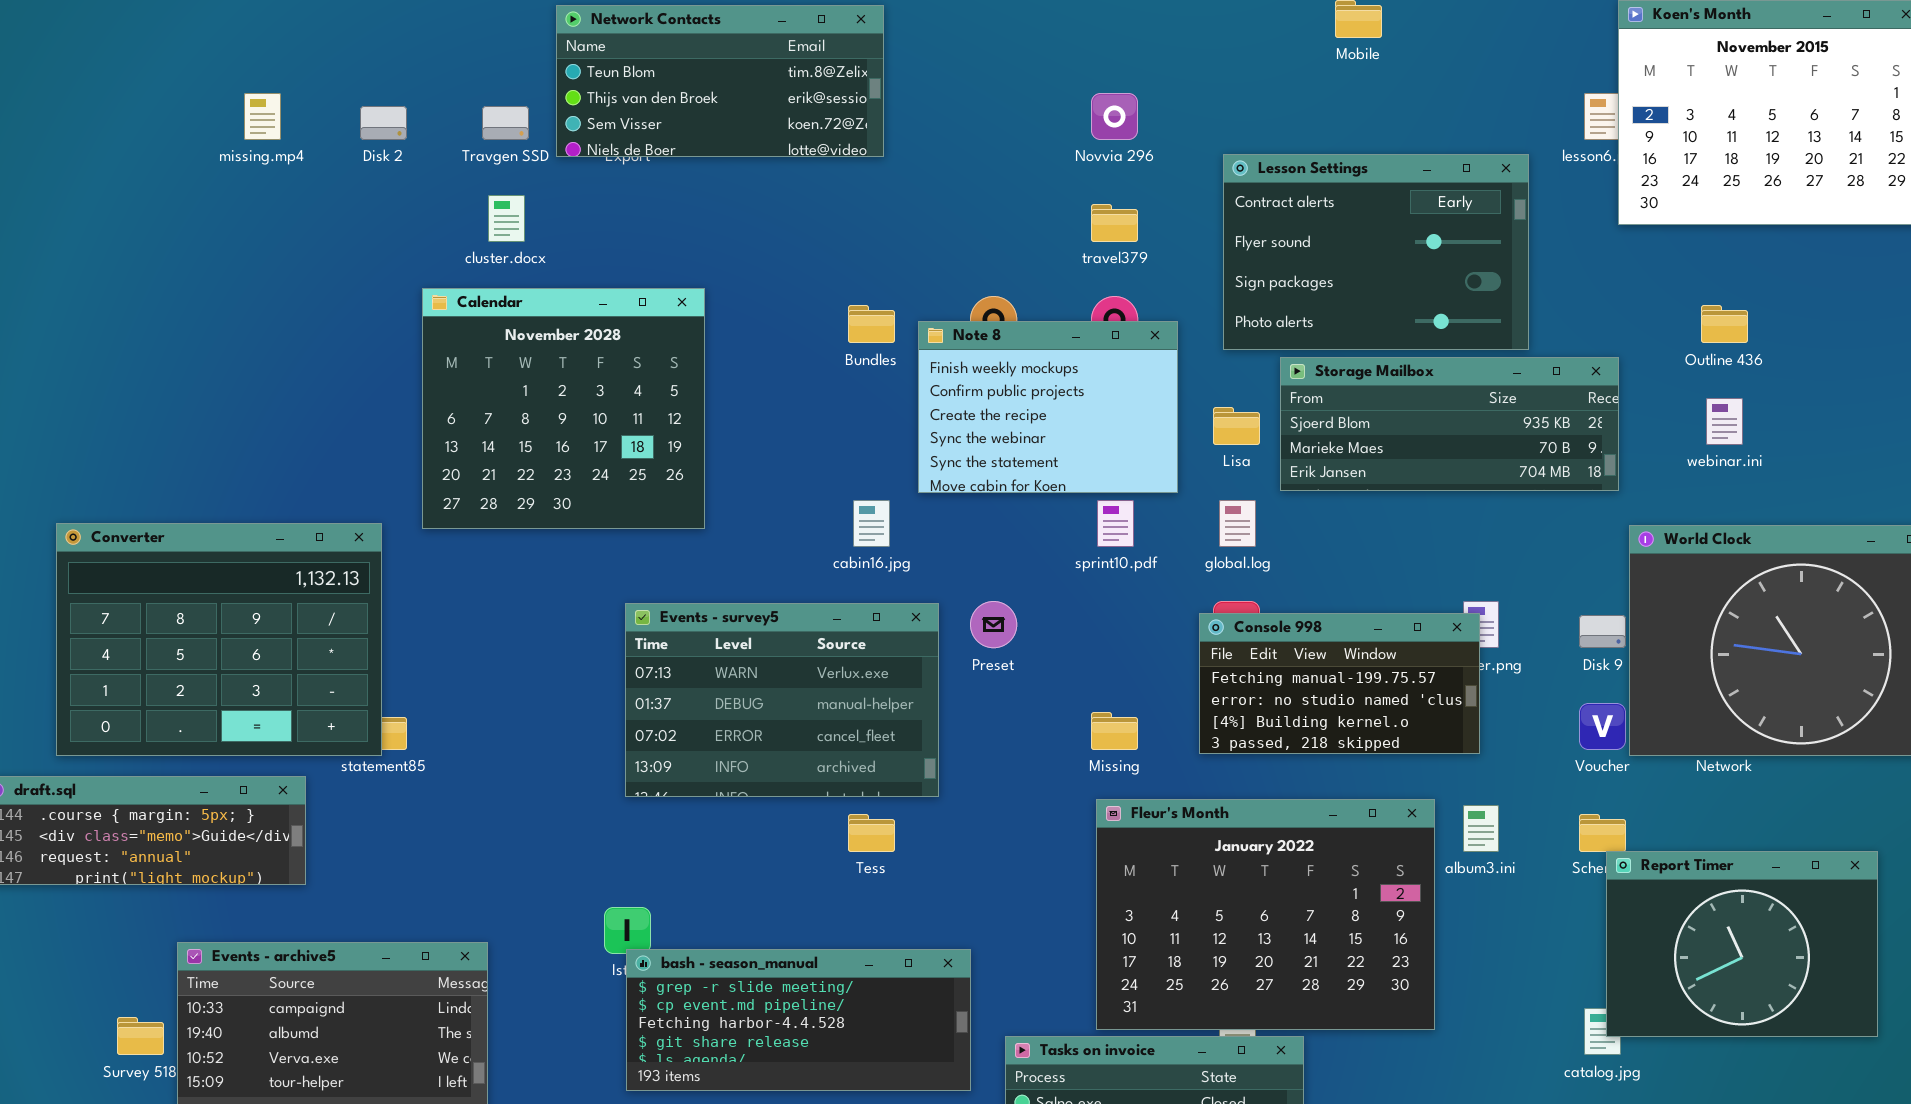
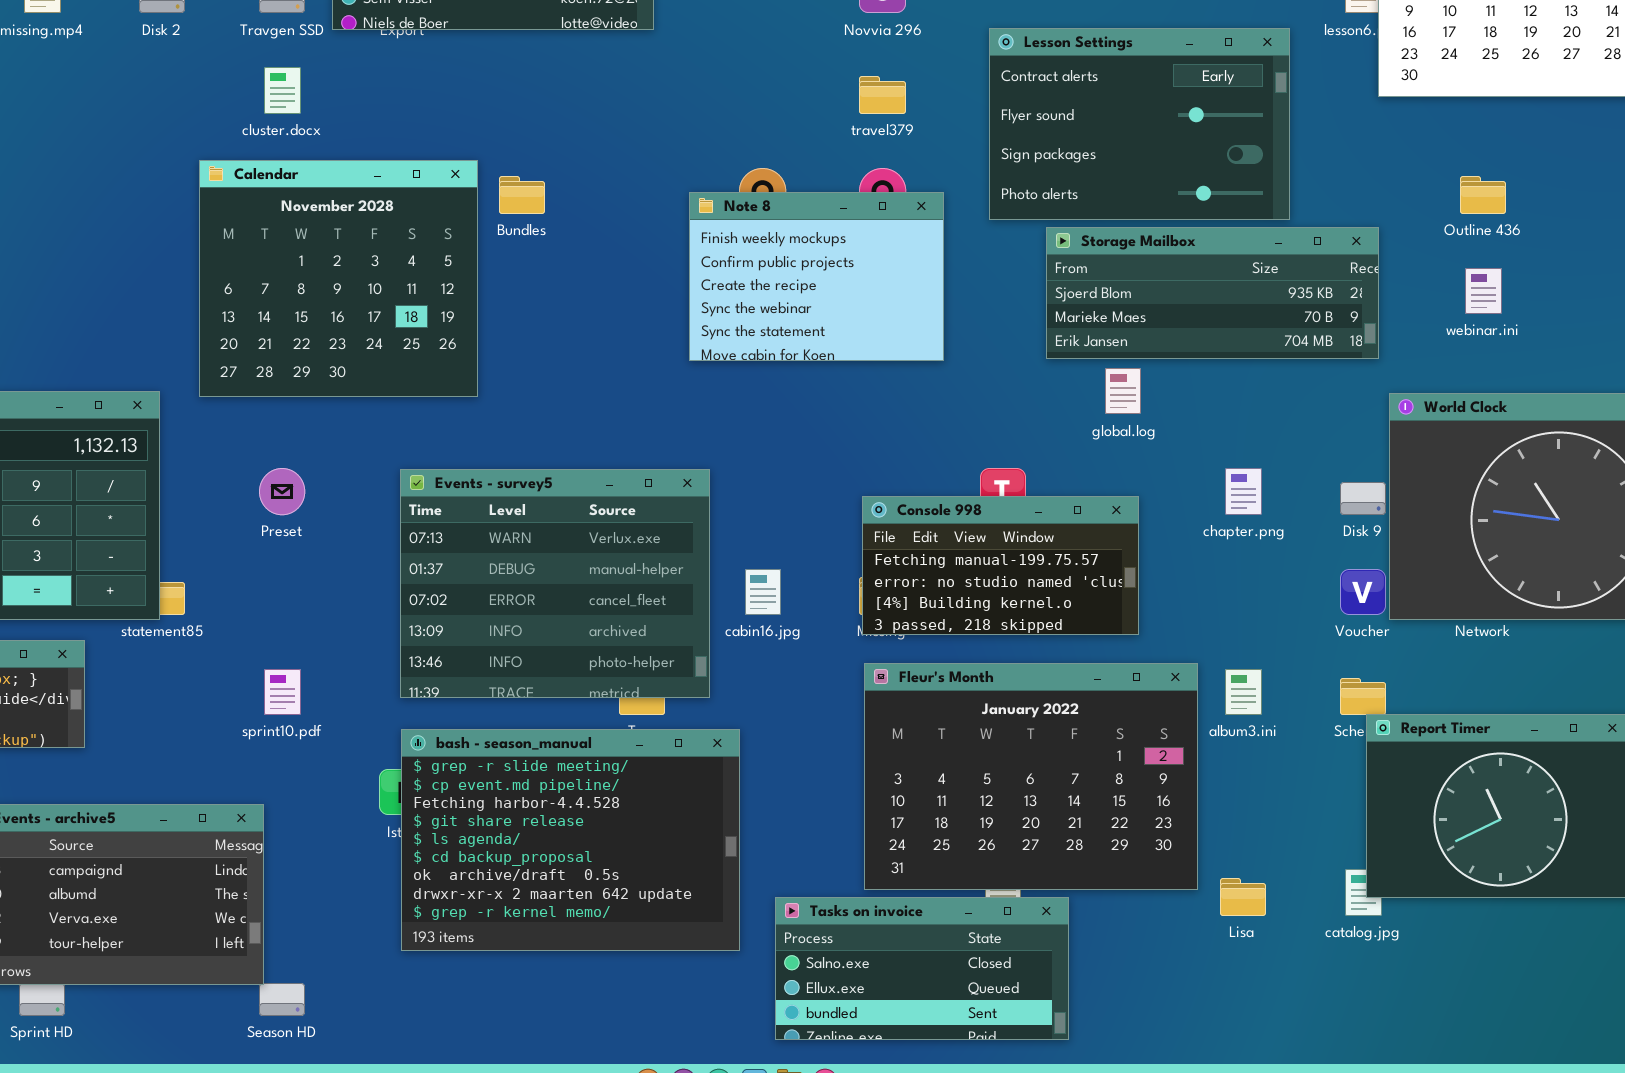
Bundles: [848,305,895,343] -> [499,176,545,214], moved
Lisa: [1213,407,1260,445] -> [1220,878,1266,916], moved
cabin16.jpg: [853,500,890,547] -> [745,569,781,615], moved
sprint10.pdf: [1097,500,1134,547] -> [264,669,301,715], moved
global.log: [1219,500,1256,547] -> [1105,368,1141,414], moved
Preset: [970,601,1017,648] -> [259,468,305,515], moved
Events - survey5: [625,603,939,797] -> [400,469,710,698], resized
Console 998: [1199,613,1480,754] -> [862,496,1139,635], moved
bash - season_manual: [626,949,971,1091] -> [401,729,740,951], resized

